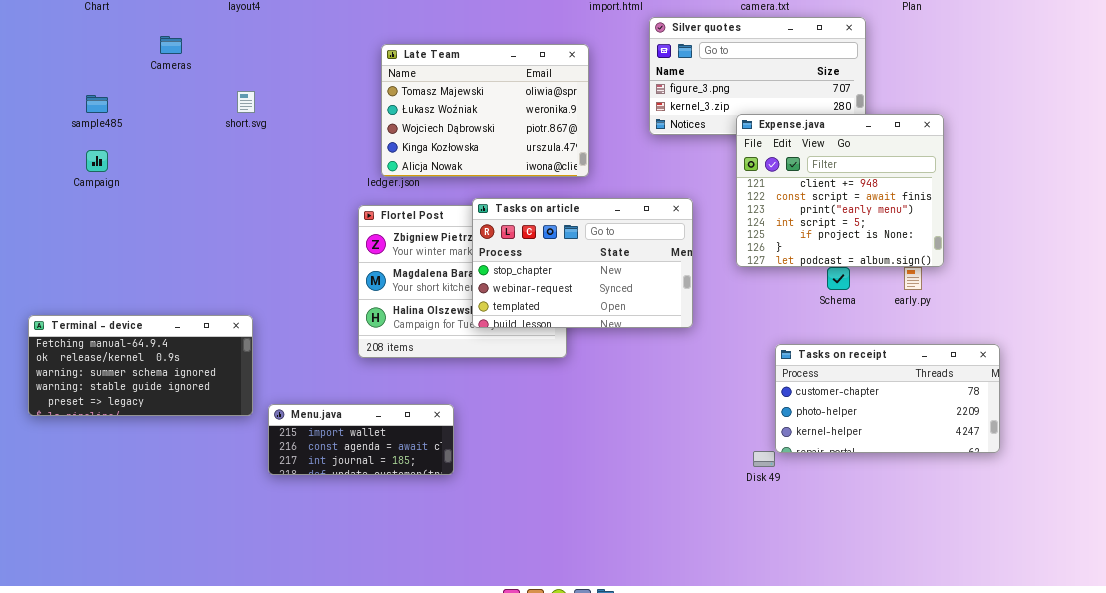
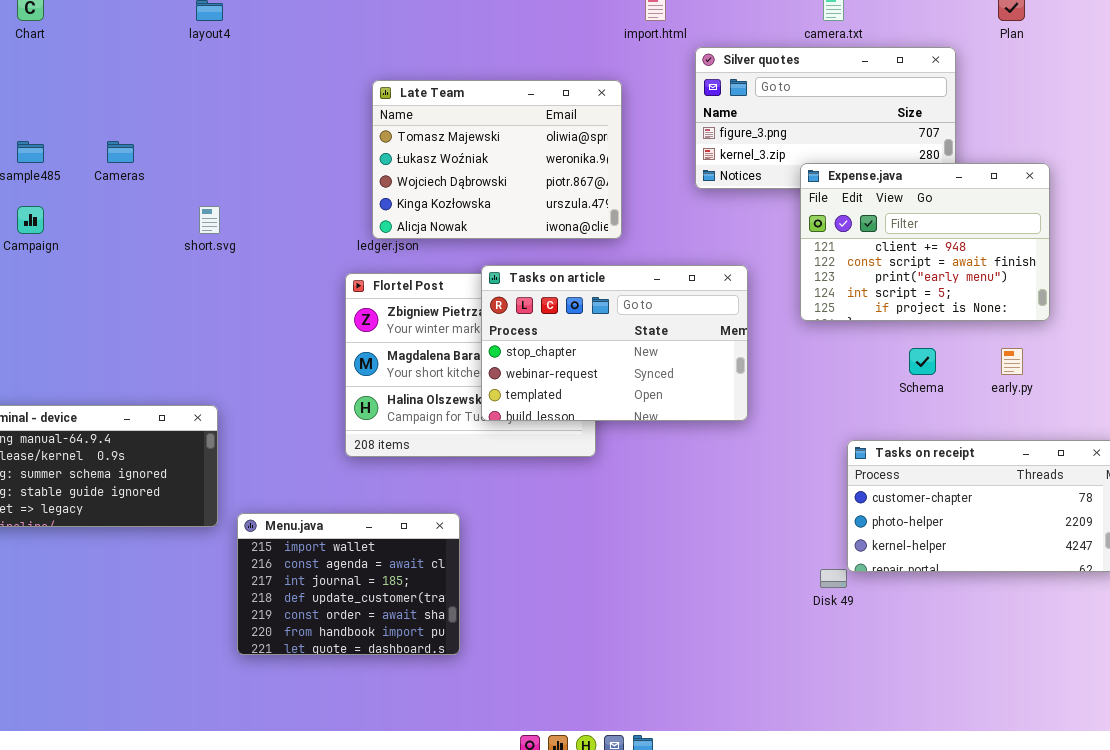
Cameras: [160,36,182,54] -> [107,141,134,163], moved
short.svg: [237,91,255,113] -> [199,206,220,234], moved
Expense.java: [736,114,944,267] -> [800,163,1050,321], resized
Menu.java: [268,404,454,475] -> [237,513,460,655], resized

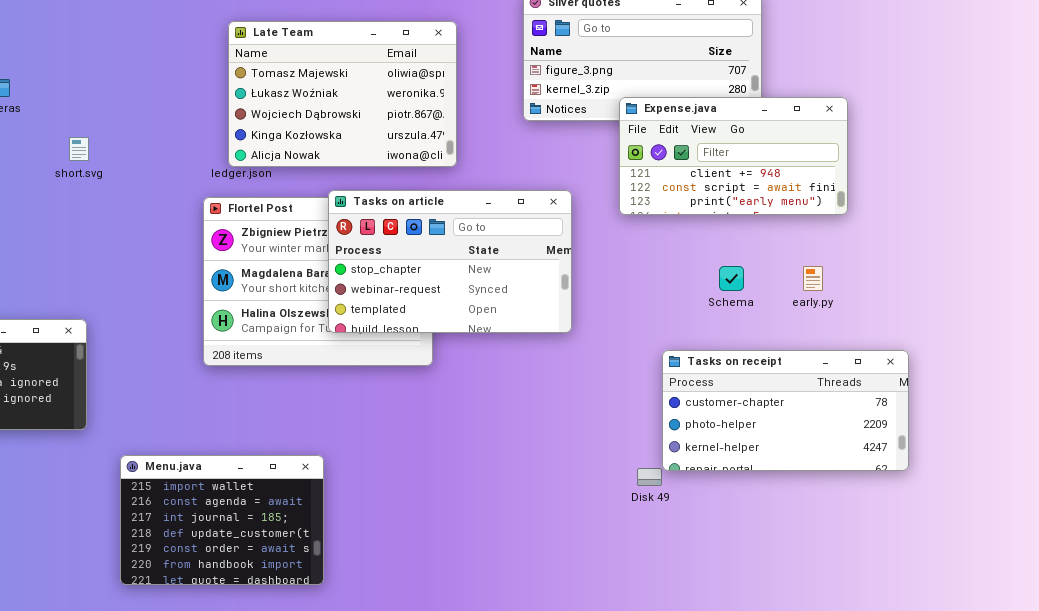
Expense.java: [800,163,1050,321] -> [619,97,848,215], resized
Menu.java: [237,513,460,655] -> [120,455,324,585], moved

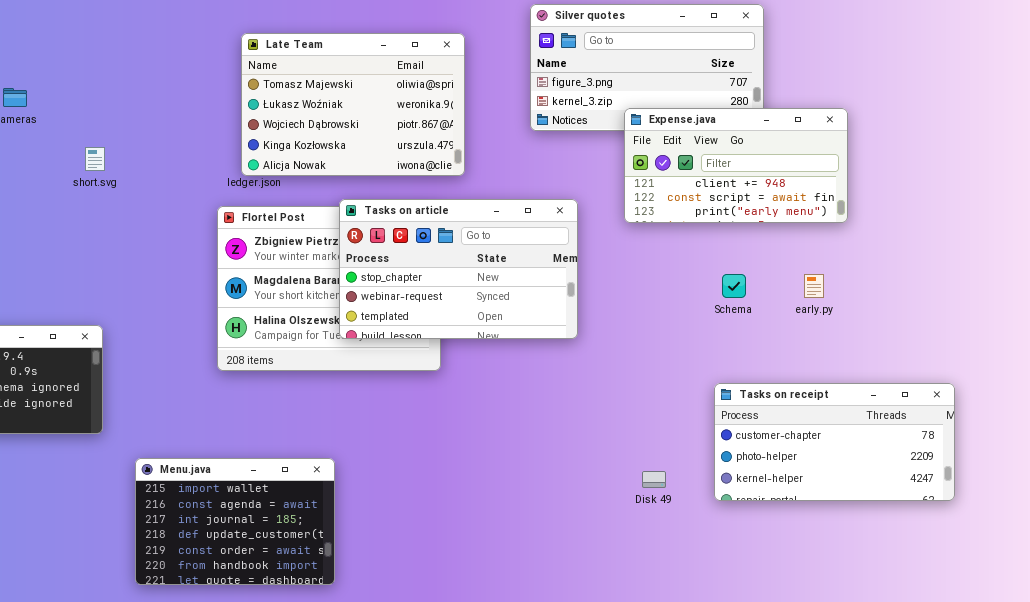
Tasks on receipt: [662,350,909,471] -> [714,383,955,501], moved

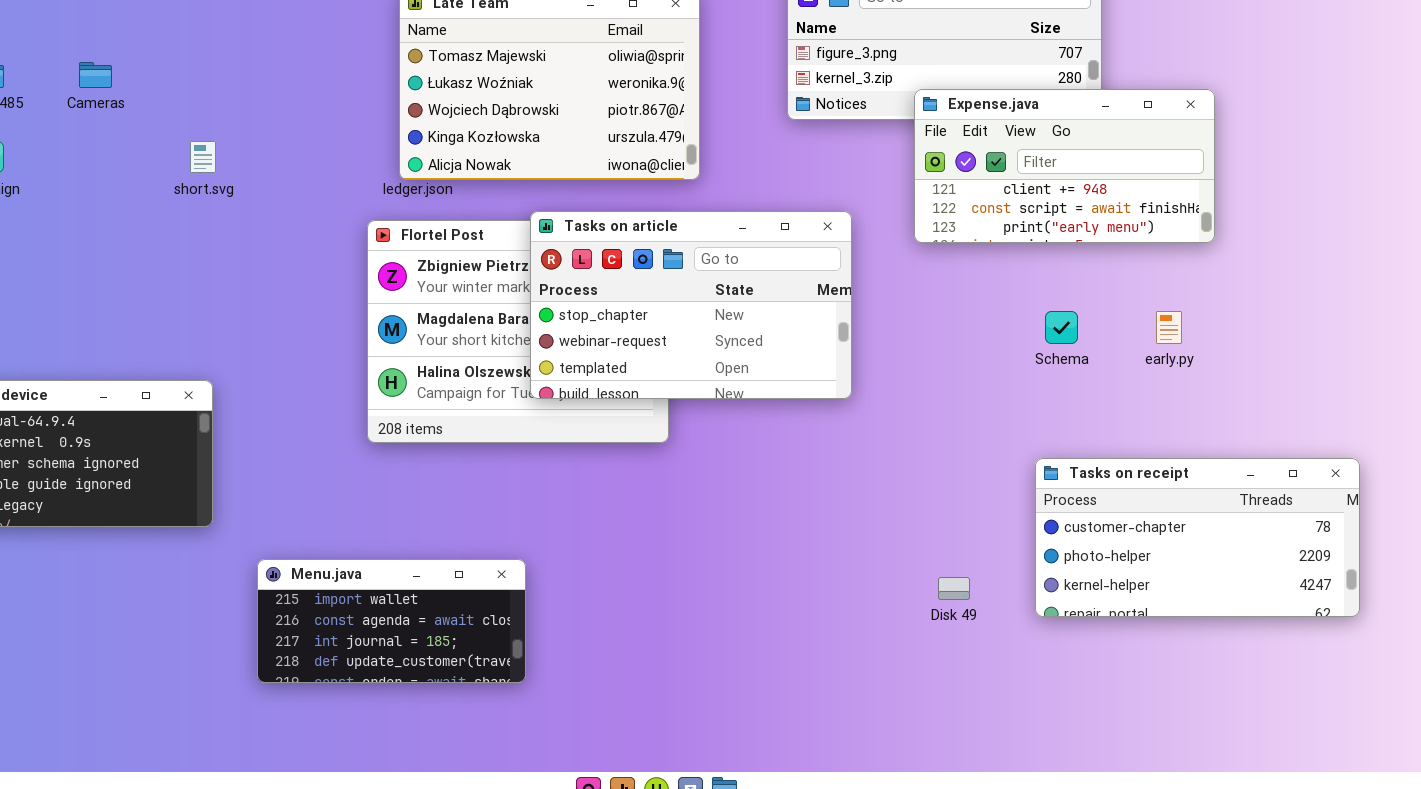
Menu.java: [135,458,335,585] -> [257,559,526,683], resized

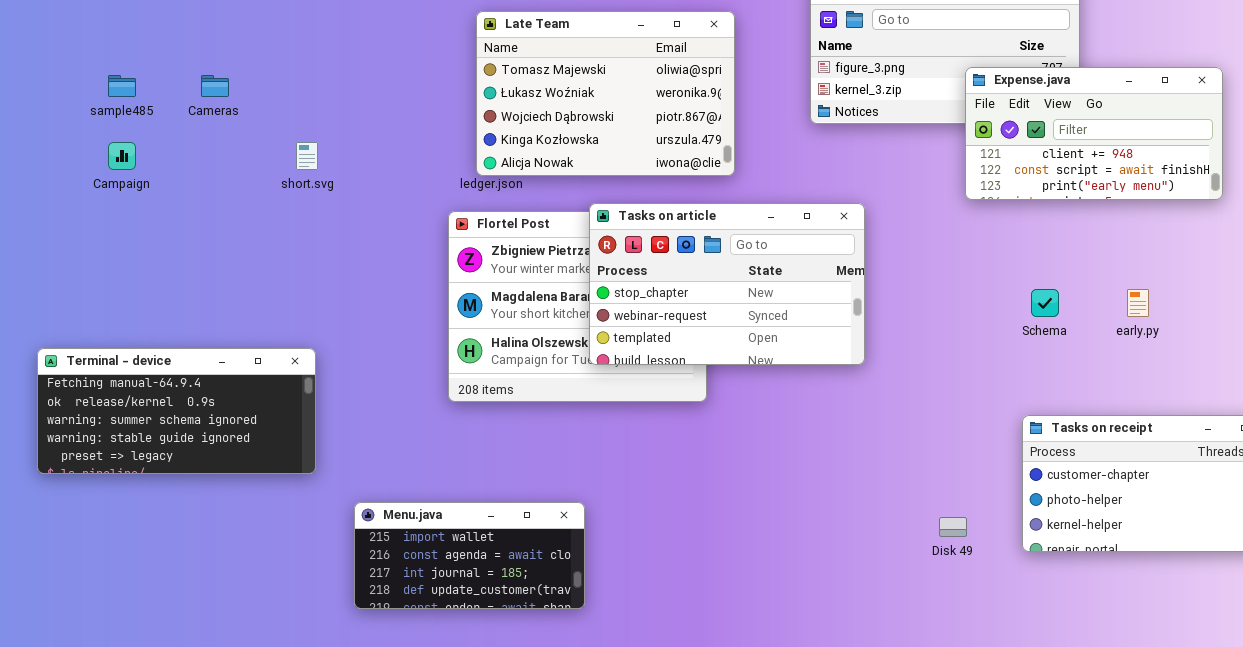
Expense.java: [914,89,1215,243] -> [965,67,1223,200], moved

